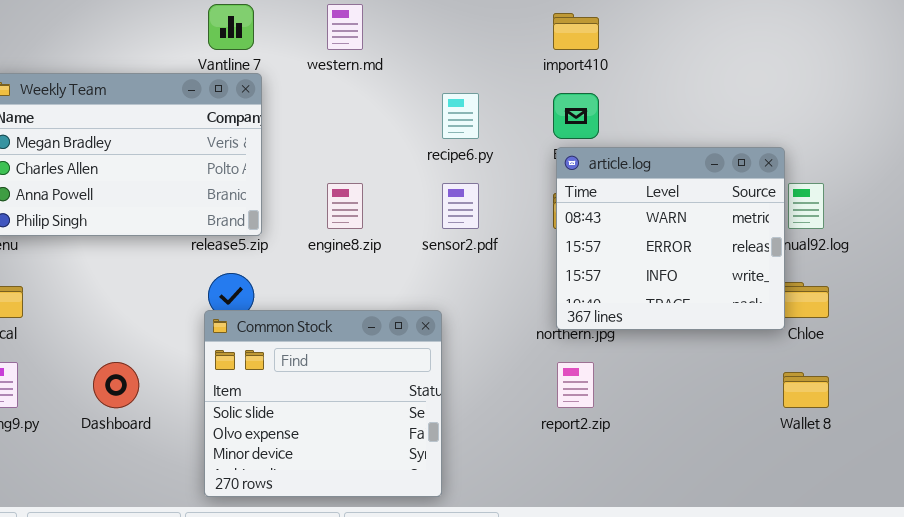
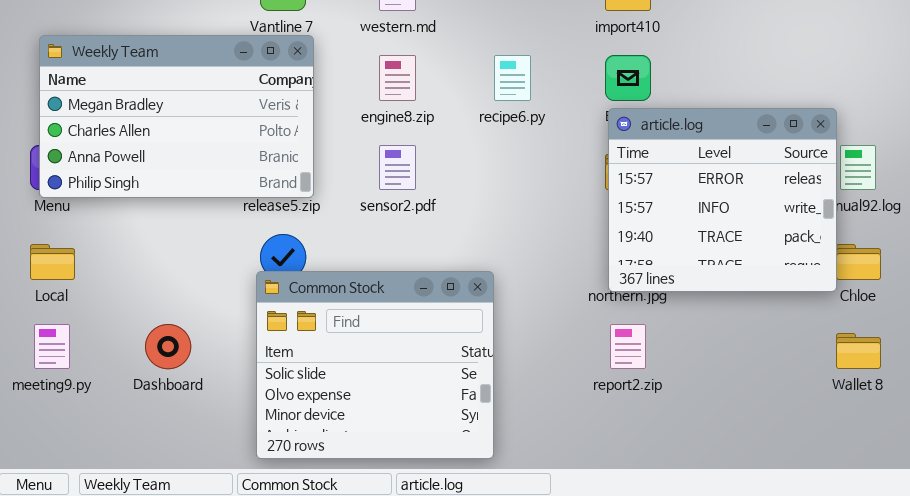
article.log: [556,147,785,330] -> [608,108,837,292], scrolled down 1 row
engine8.zip: [327,183,363,229] -> [379,55,416,101], moved
sensor2.pdf: [442,183,479,229] -> [379,145,416,190], moved

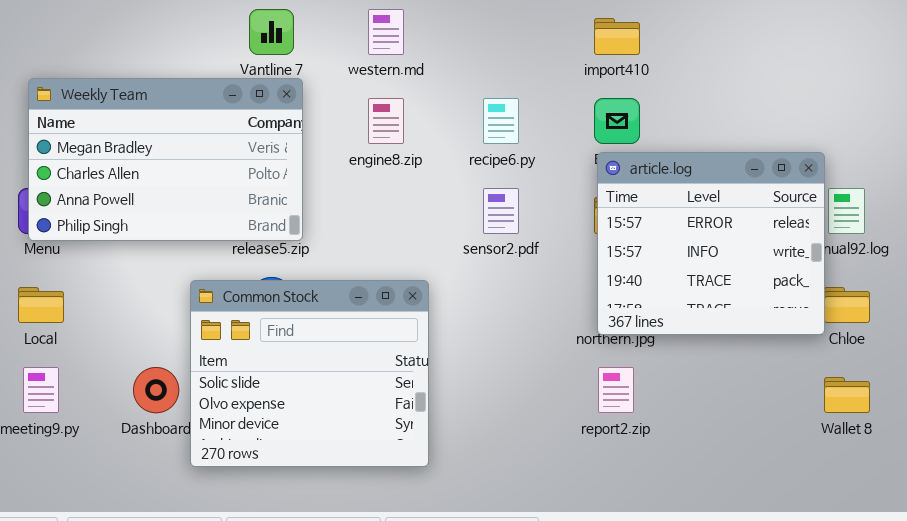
sensor2.pdf: [379,145,416,190] -> [483,188,519,234], moved
Common Stock: [256,271,494,459] -> [190,280,429,467], moved

